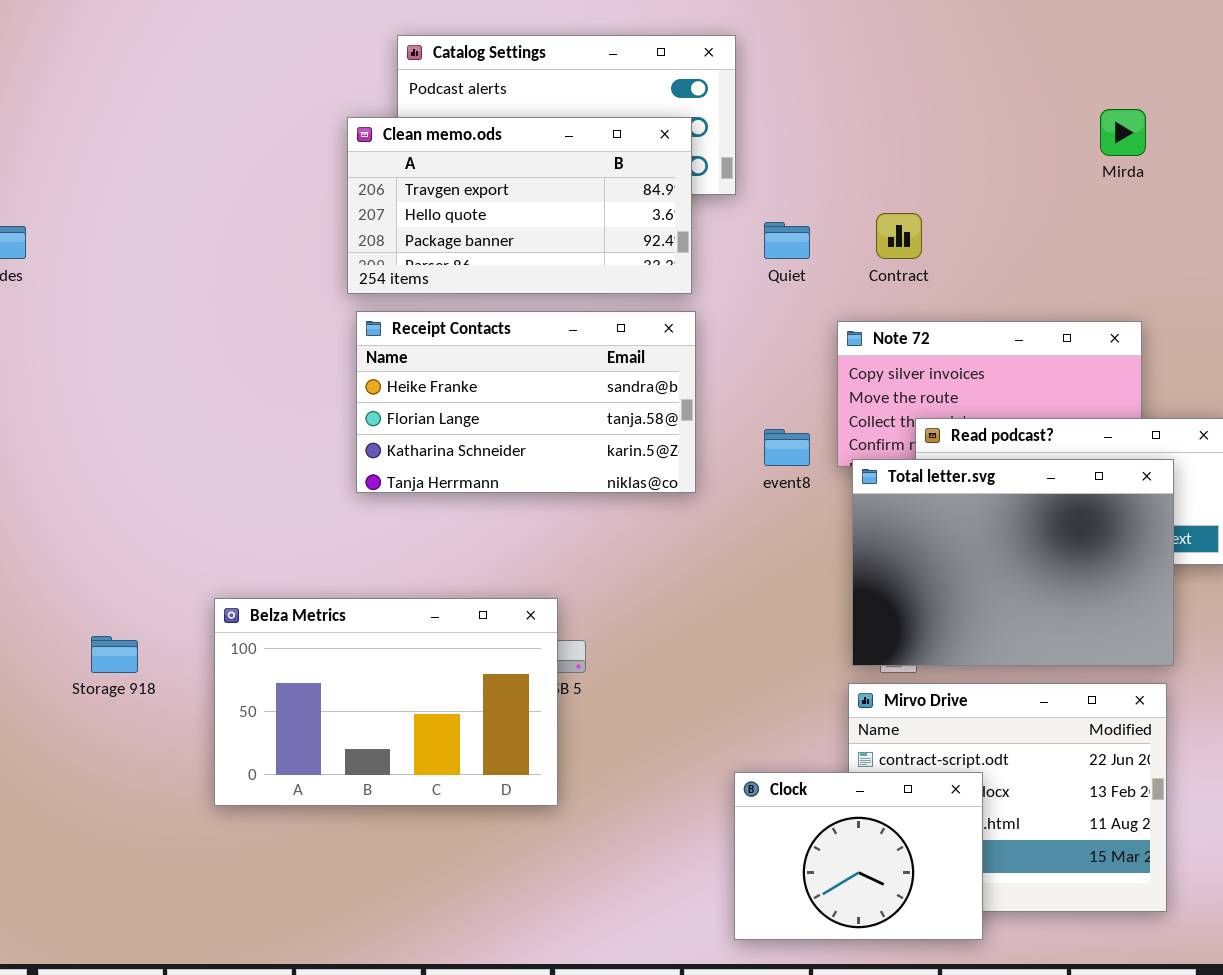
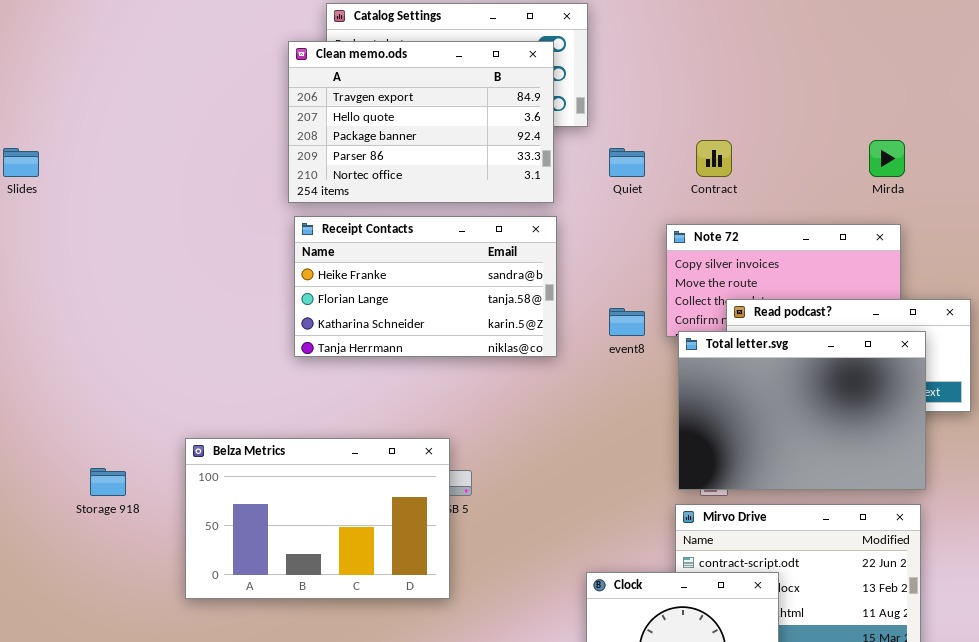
Mirda: [1100,109,1146,156] -> [869,140,905,177], moved
Clean memo.ods: [347,117,692,294] -> [288,41,554,203], resized

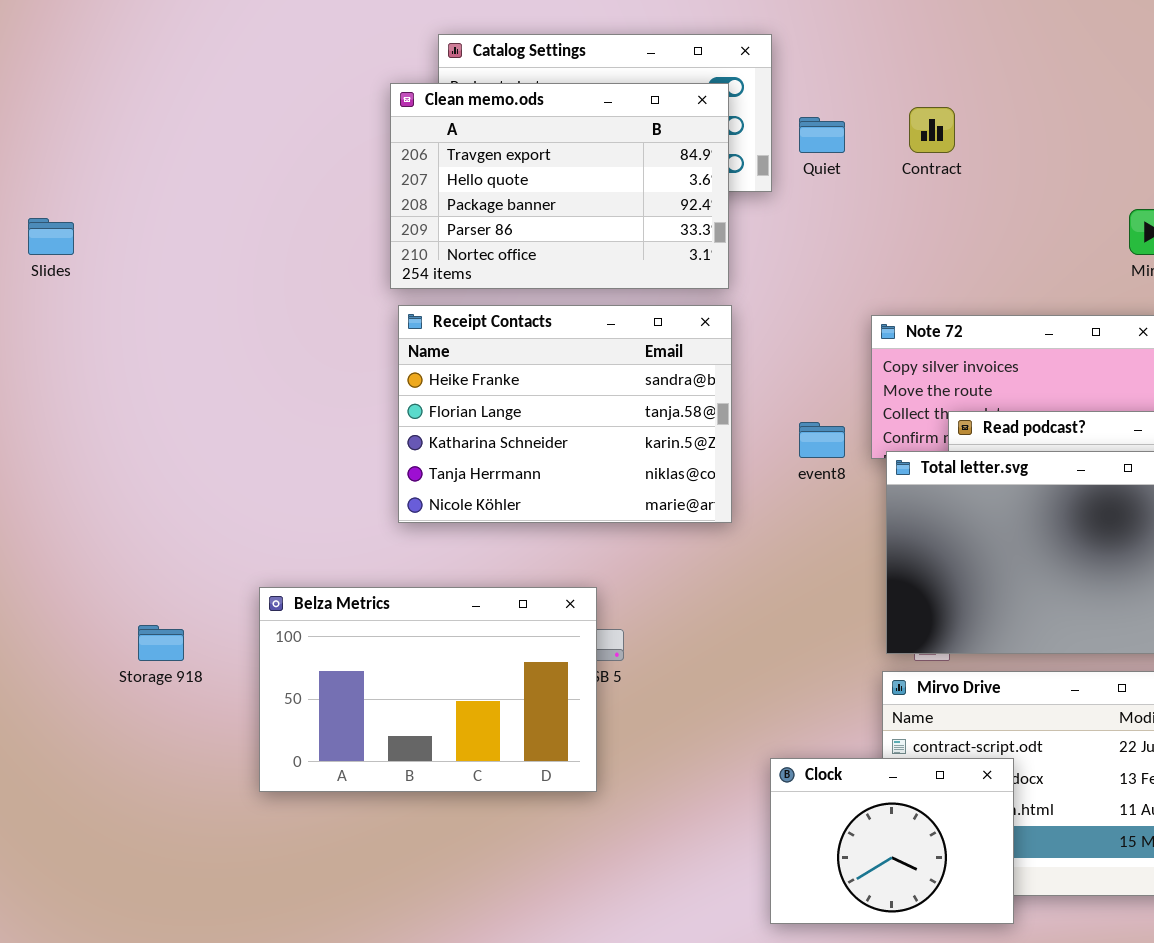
Contract: [696,140,732,177] -> [909,107,955,153], moved
Quiet: [609,148,645,177] -> [799,117,845,153], moved
Receipt Contacts: [294,216,557,357] -> [398,305,732,523], resized

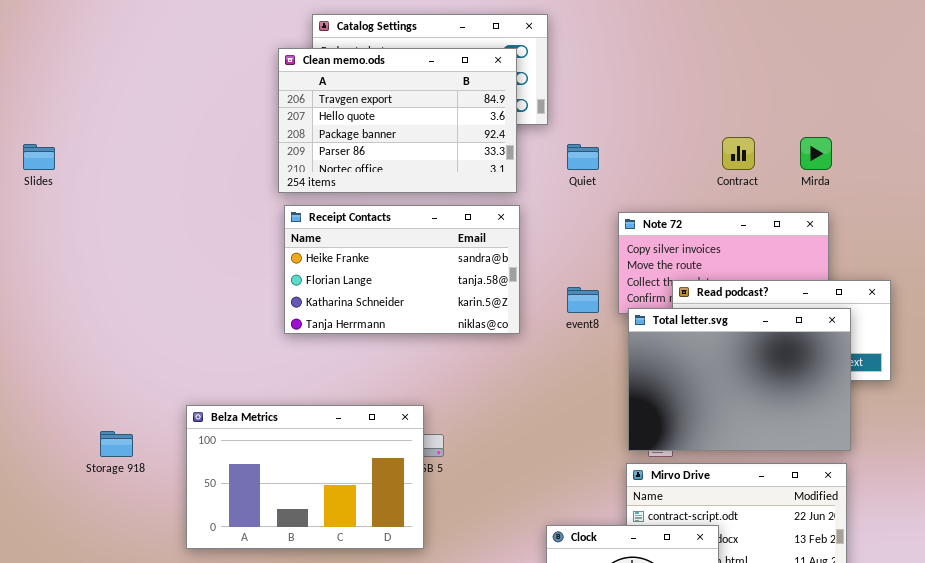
Contract: [909,107,955,153] -> [722,137,755,170], moved
Quiet: [799,117,845,153] -> [567,144,599,170], moved
Receipt Contacts: [398,305,732,523] -> [284,205,520,334], resized

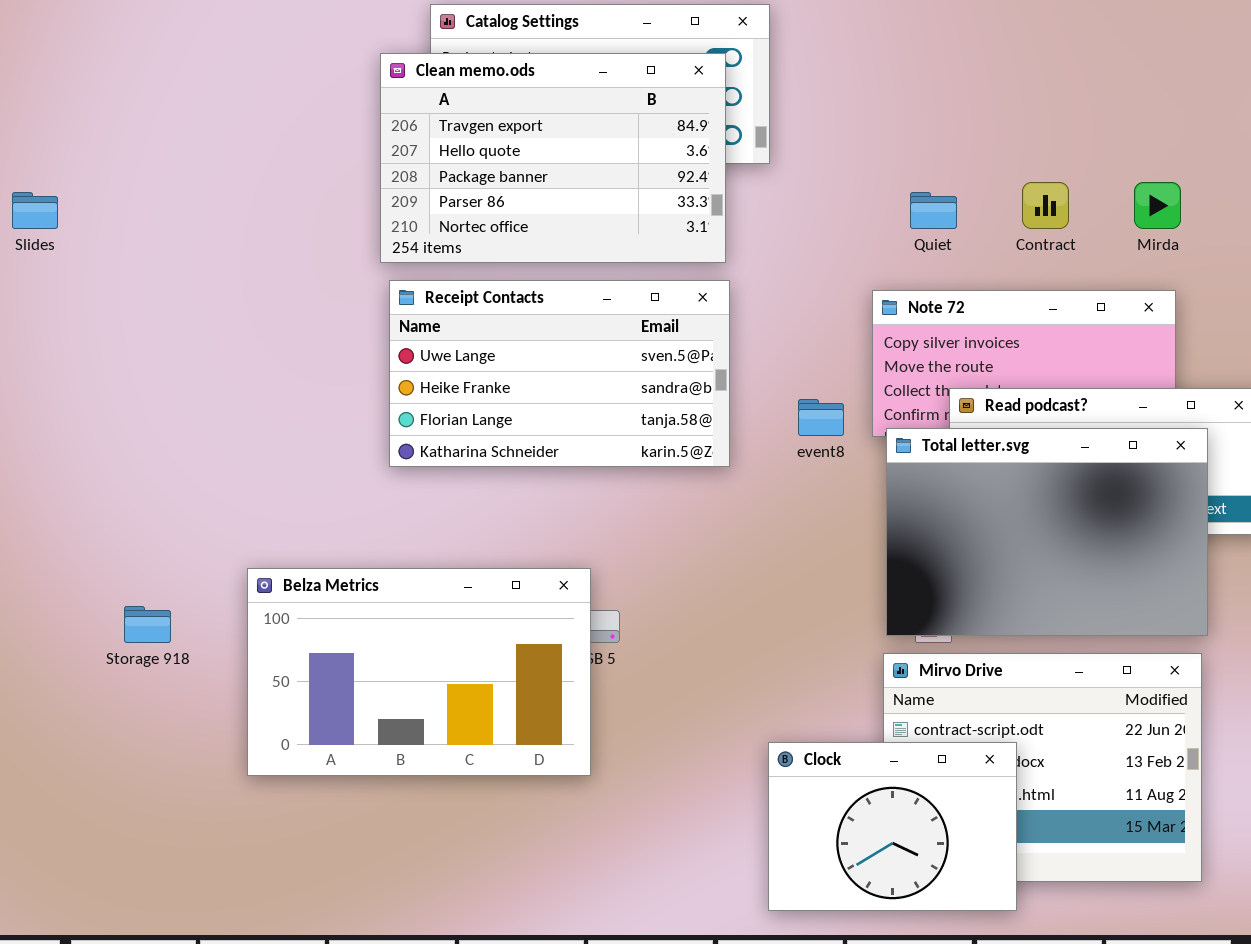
Quiet: [567,144,599,170] -> [910,192,957,229], moved
Receipt Contacts: [284,205,520,334] -> [389,280,730,467], scrolled up 1 row

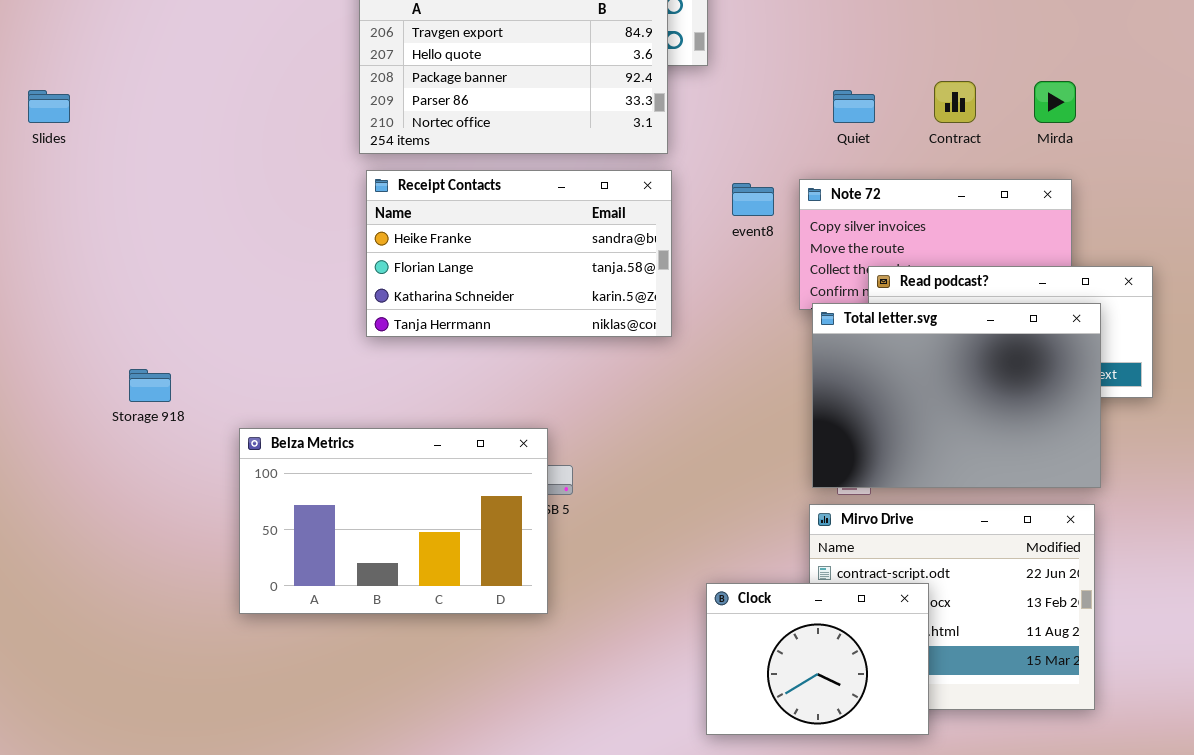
Receipt Contacts: [389,280,730,467] -> [366,170,672,337], scrolled down 1 row
event8: [798,399,844,436] -> [732,183,774,216], moved
Storage 918: [124,606,171,643] -> [129,369,171,402], moved

